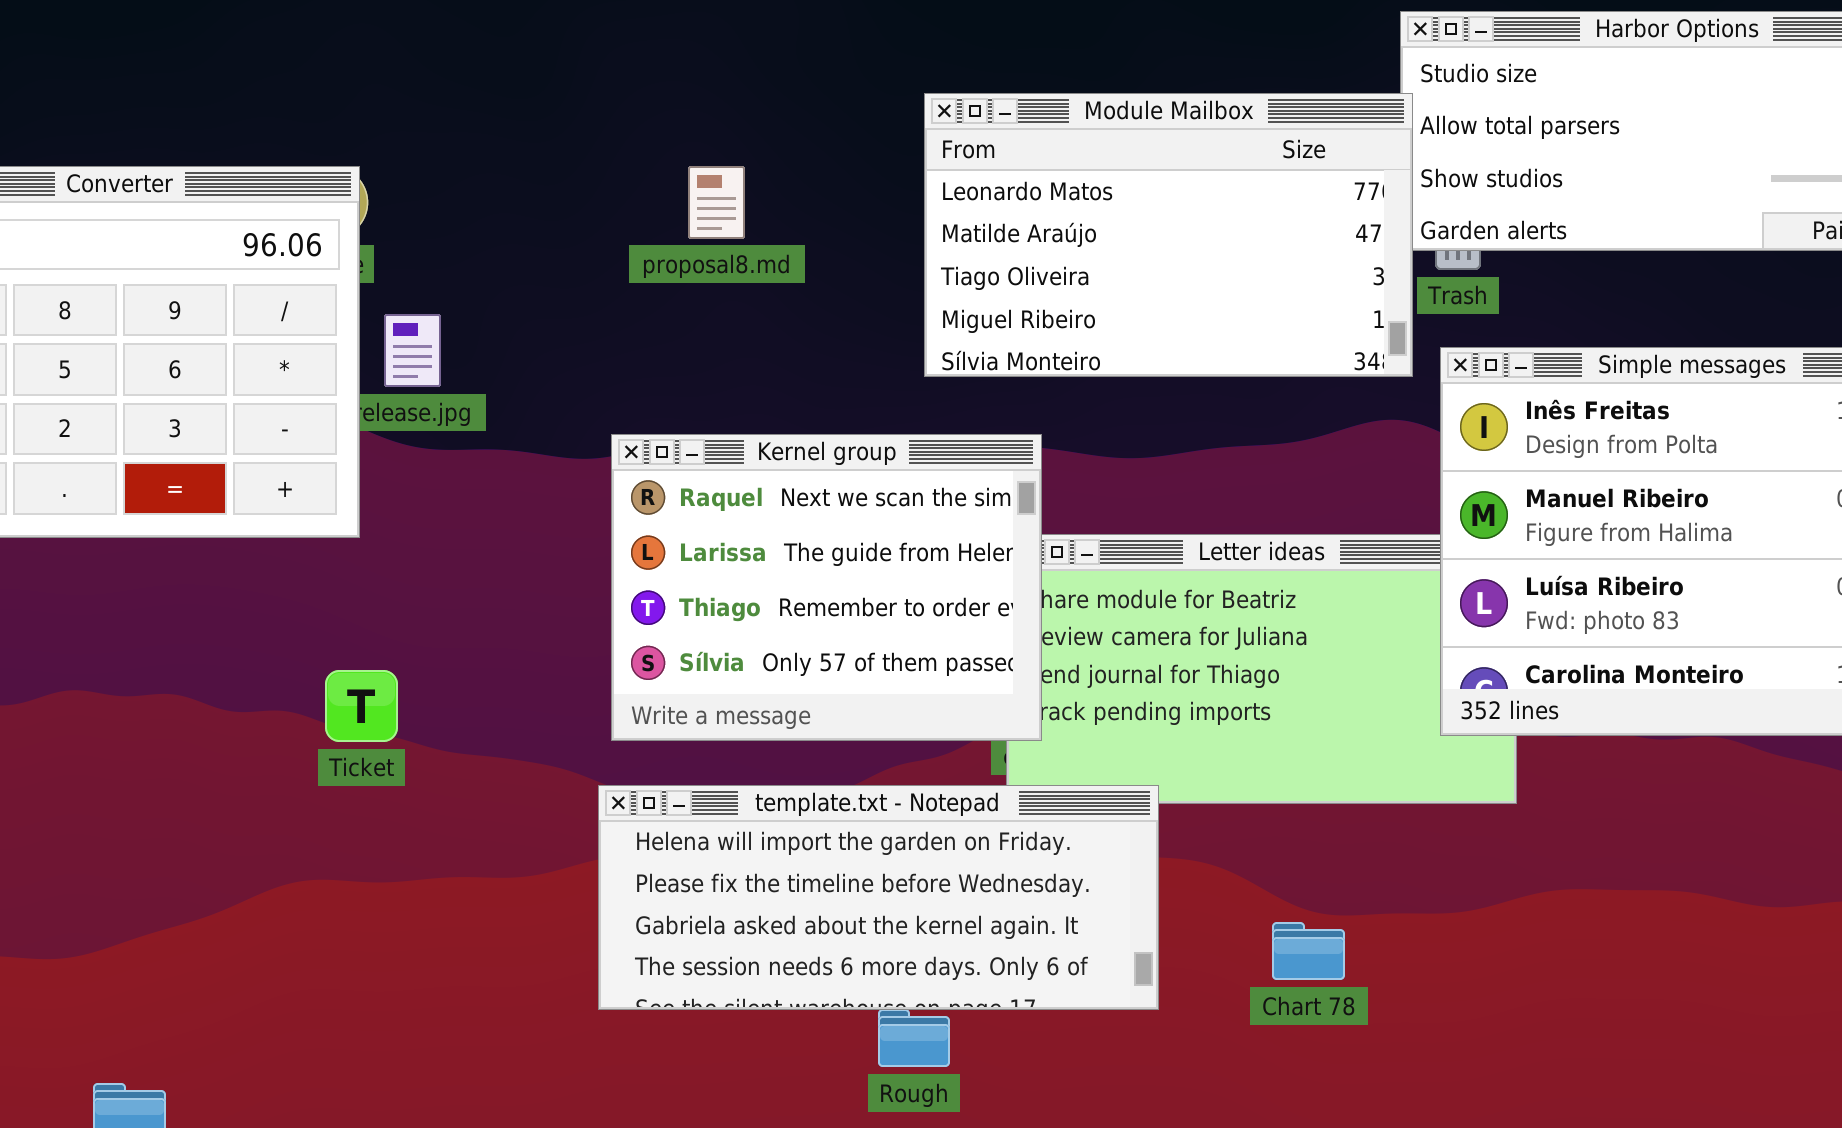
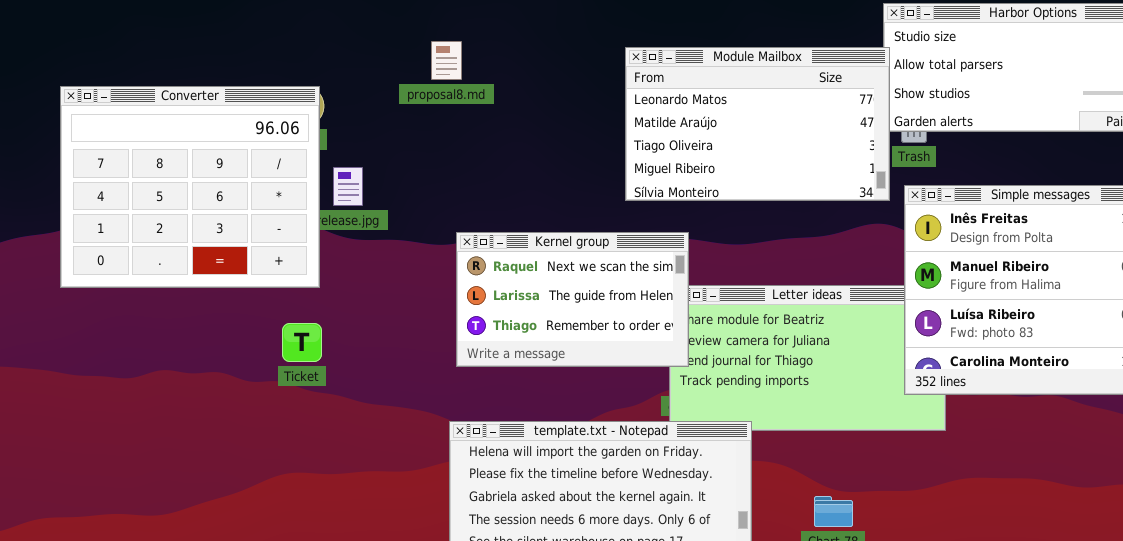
proposal8.md: [688,166,745,239] -> [431,41,462,80], moved
Kernel group: [611,434,1042,741] -> [456,232,689,367], resized
Ticket: [325,670,398,742] -> [282,323,322,362], moved

